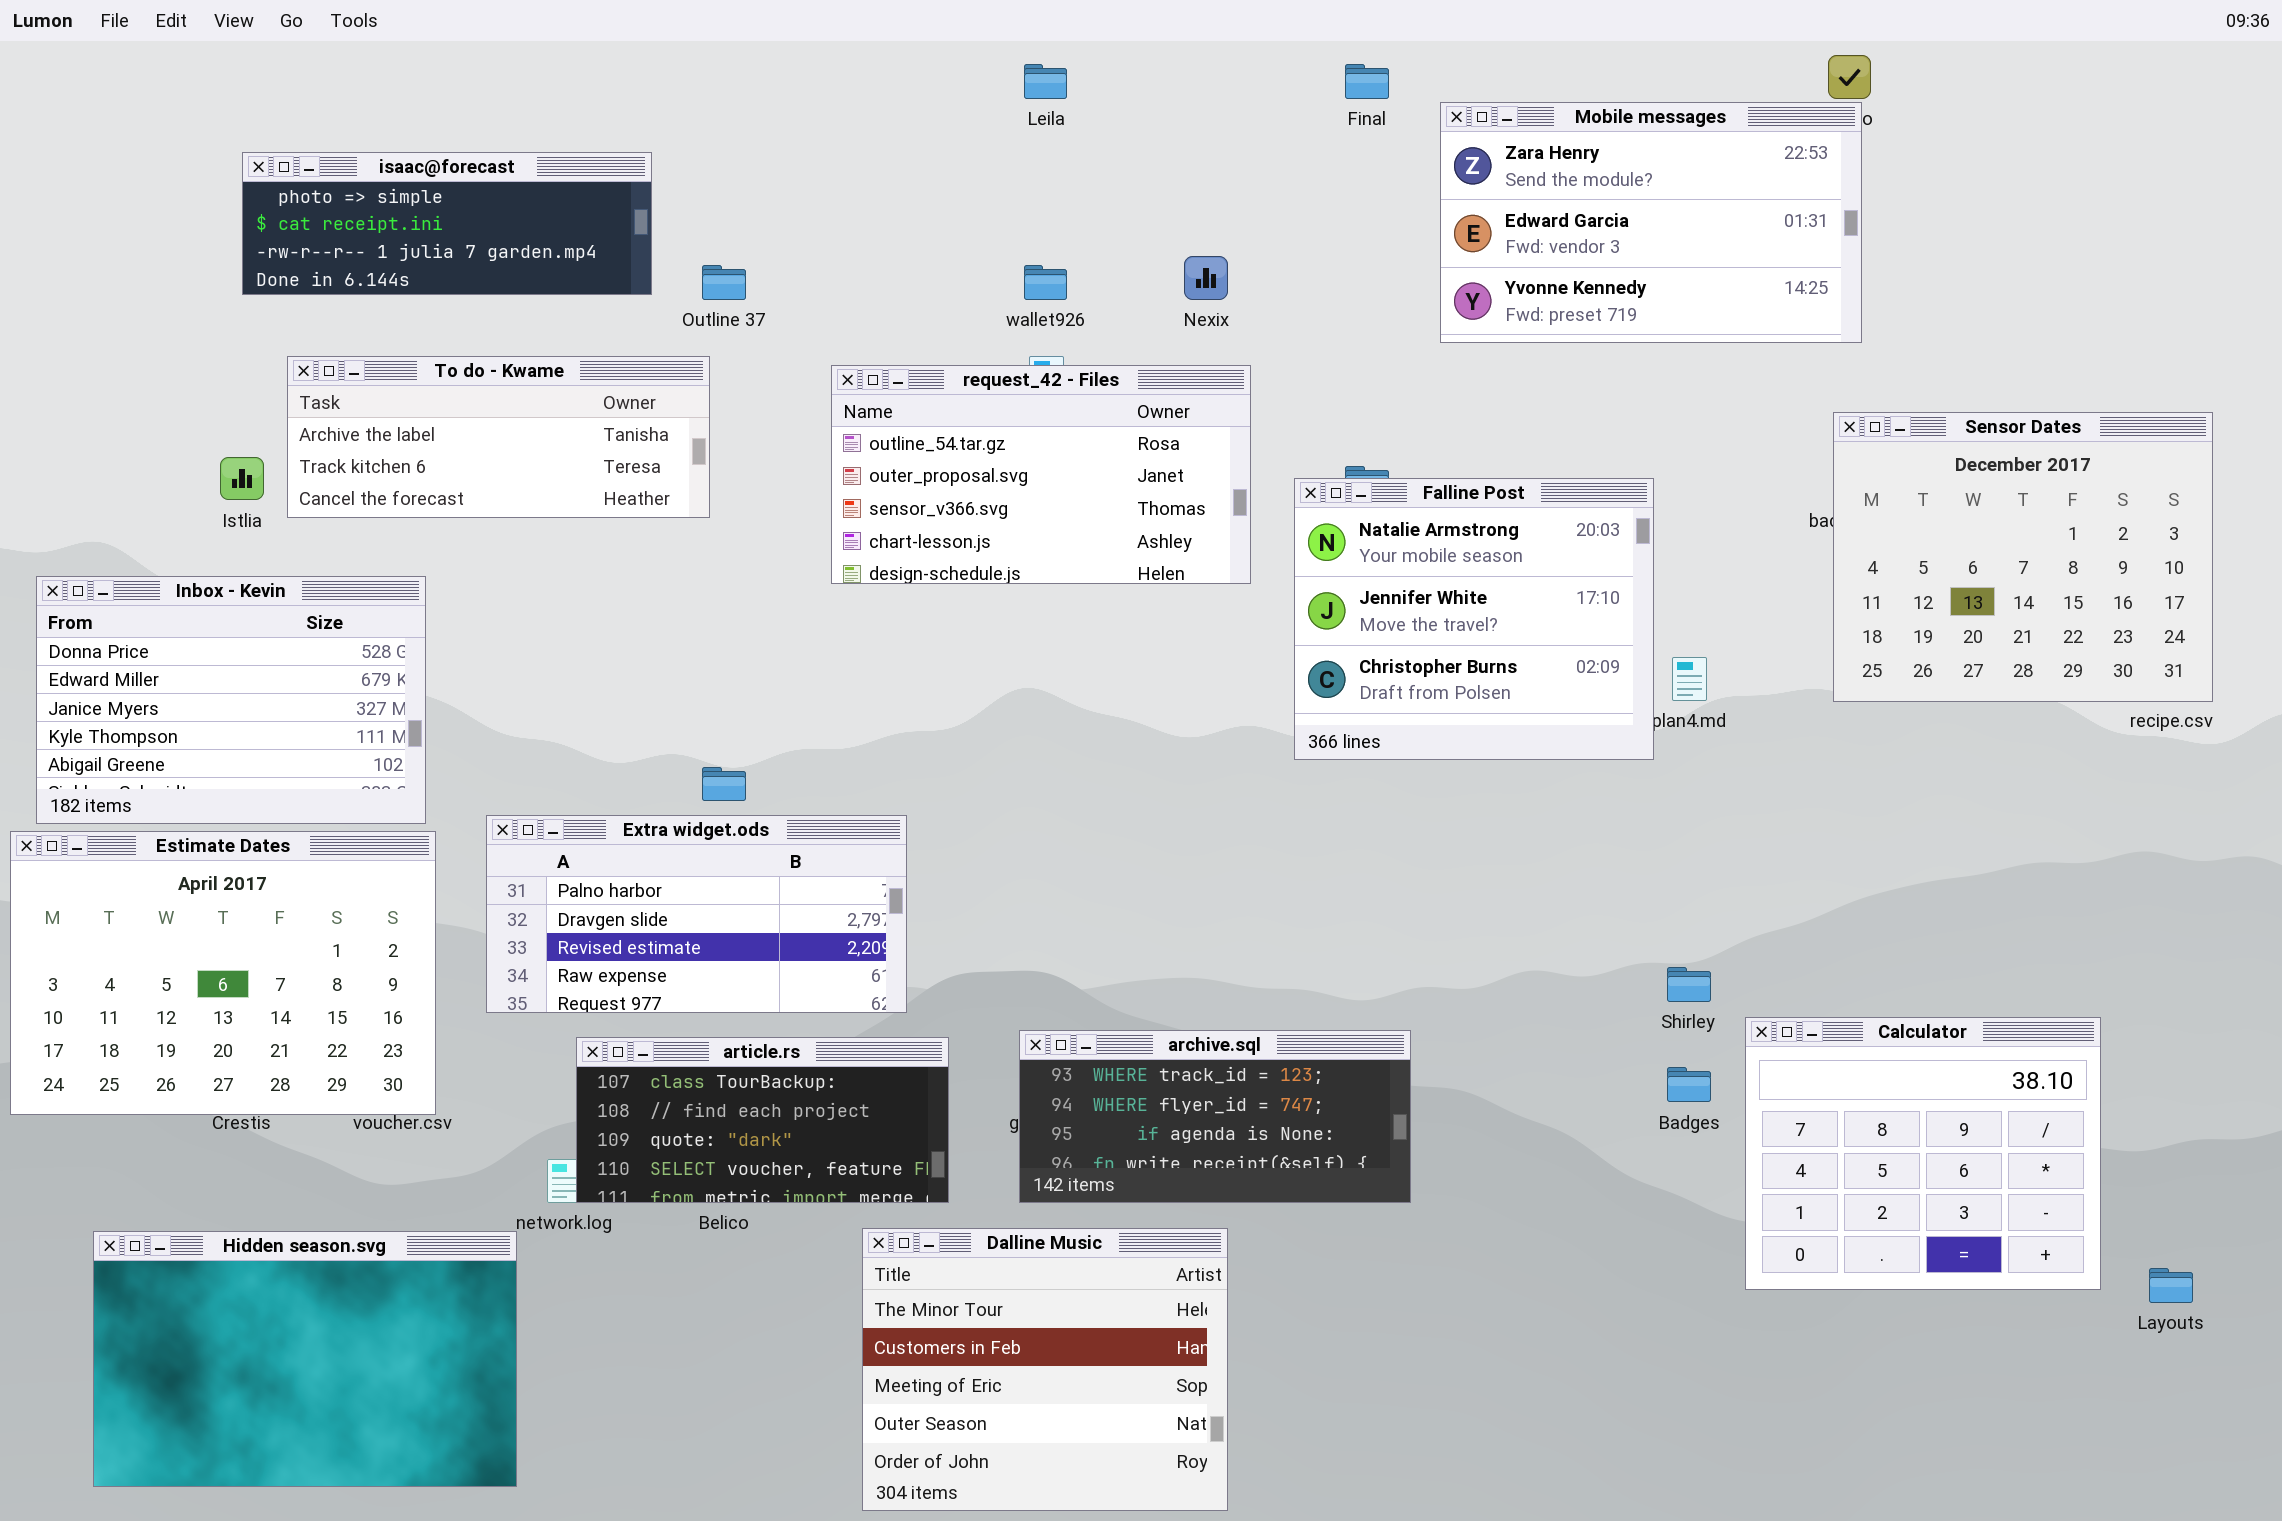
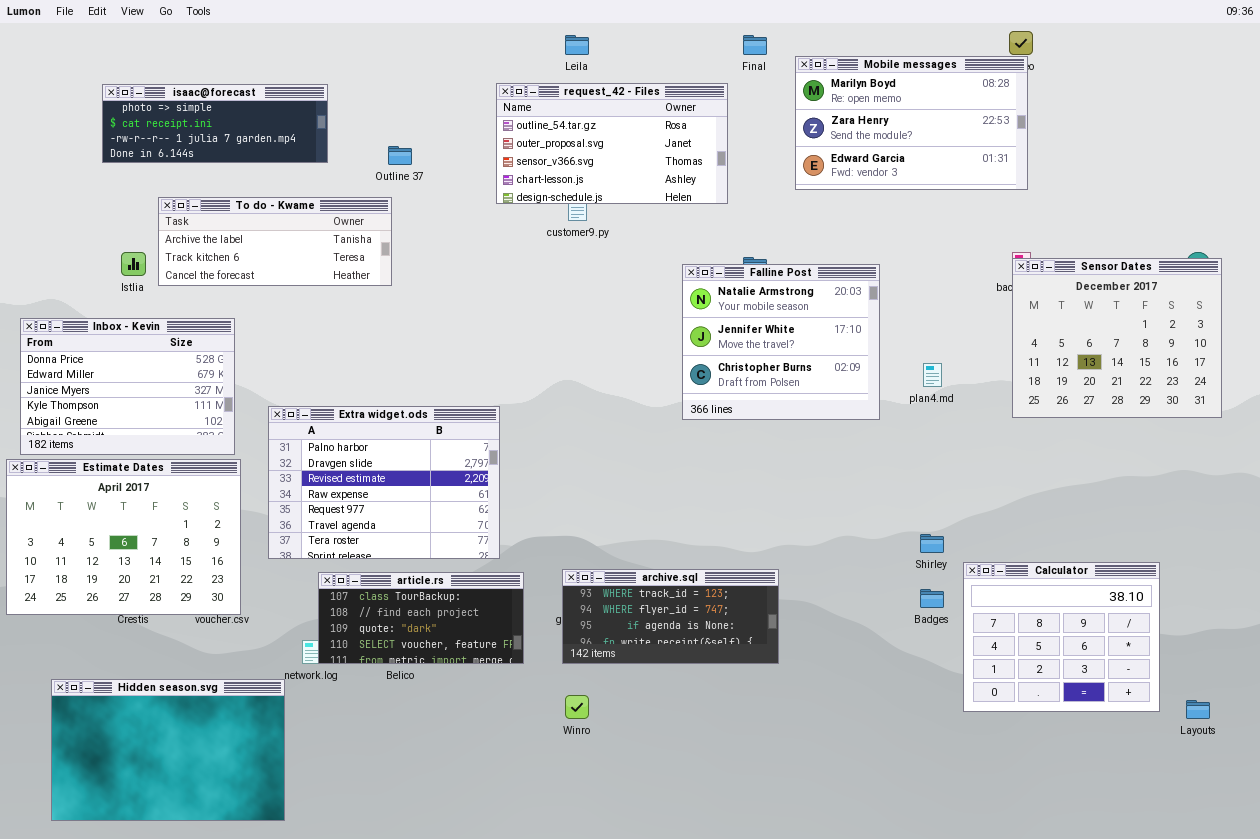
Mobile messages: [1440,102,1862,343] -> [795,56,1028,190], scrolled up 1 row
isaac@forecast: [242,152,652,295] -> [102,84,328,163], moved
request_42 - Files: [831,365,1251,584] -> [496,83,728,204], moved
Sensor Dates: [1833,412,2213,702] -> [1012,258,1222,418], moved
Falline Post: [1294,478,1654,760] -> [682,264,880,420], moved
Extra widget.ods: [486,815,907,1013] -> [268,406,500,559], resized
Dalline Music: [862,1228,1228,1511] -> none, closed

